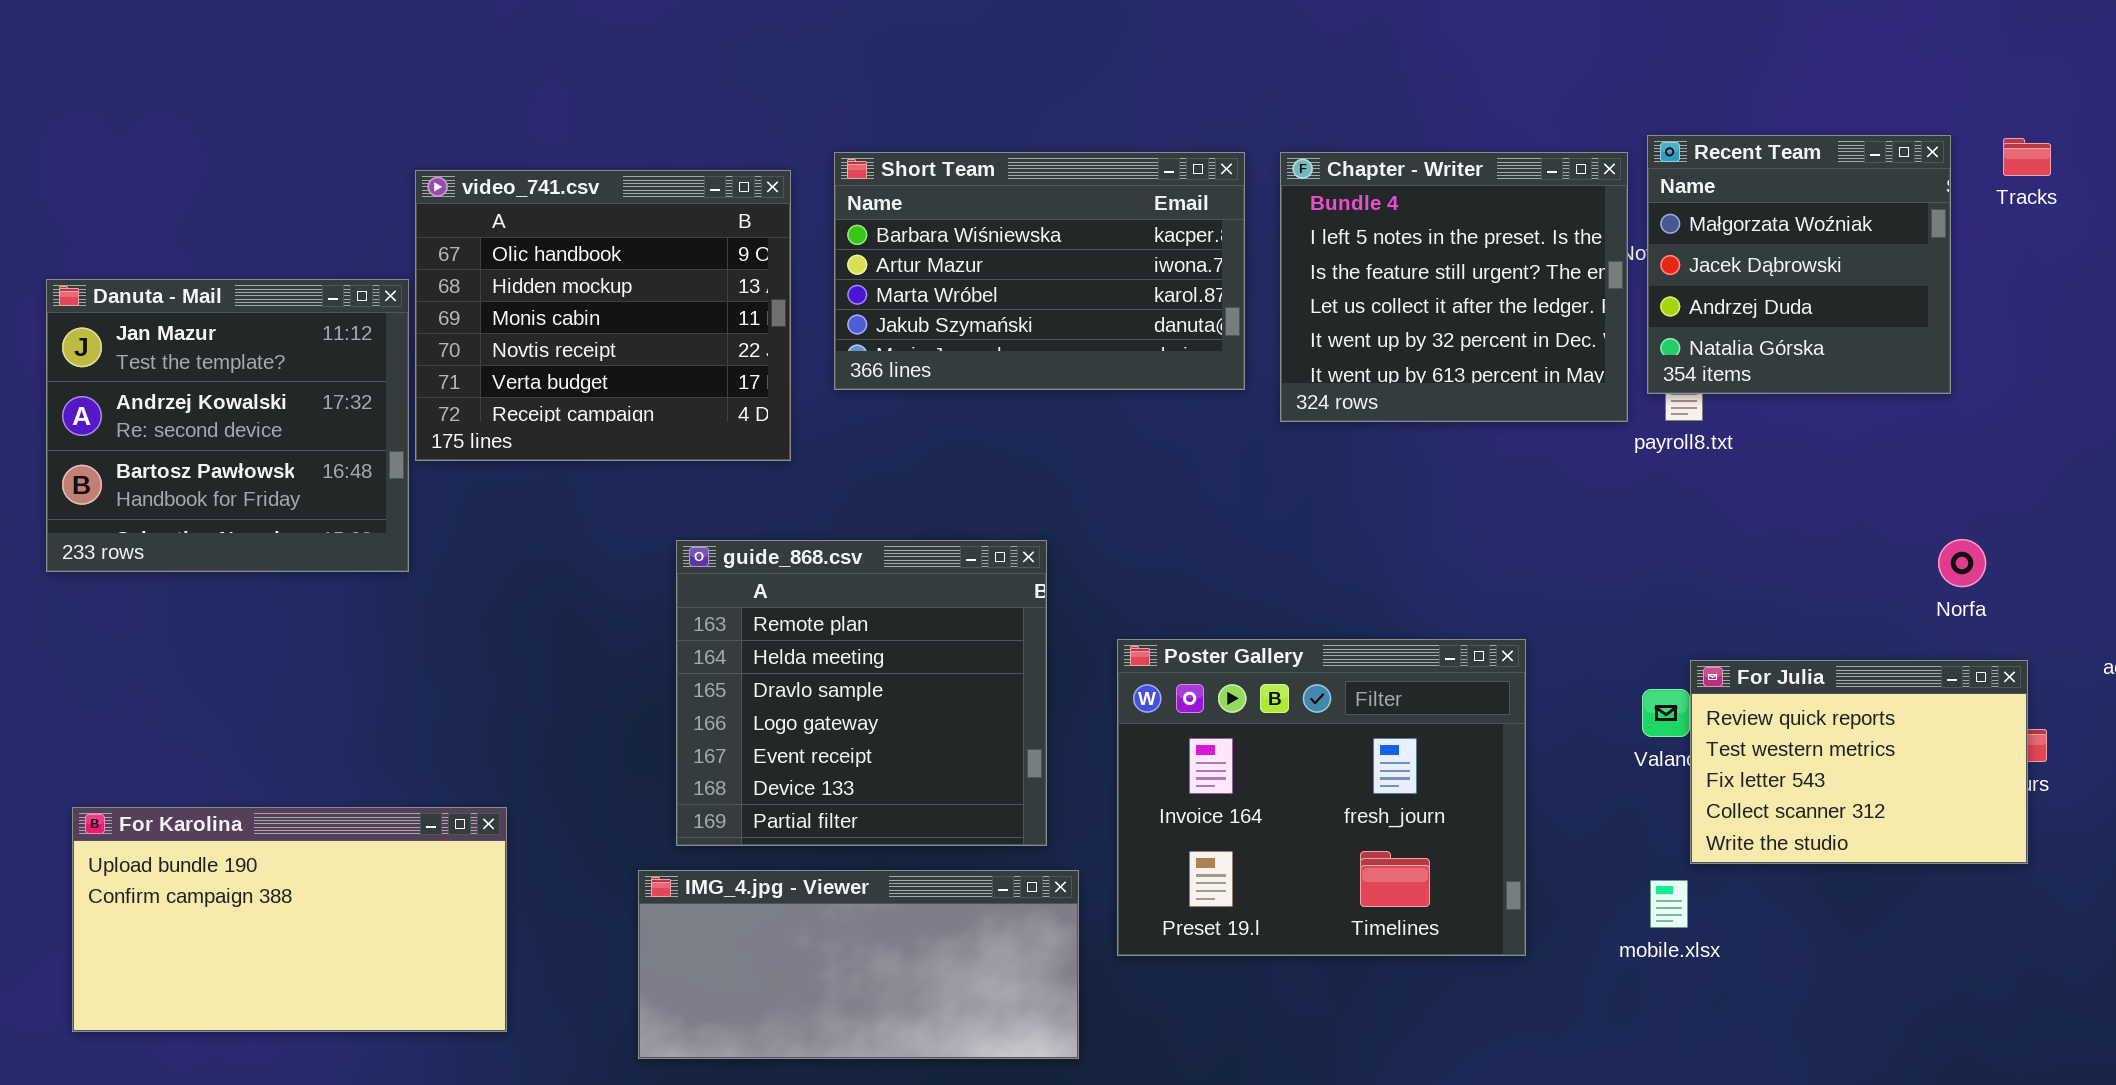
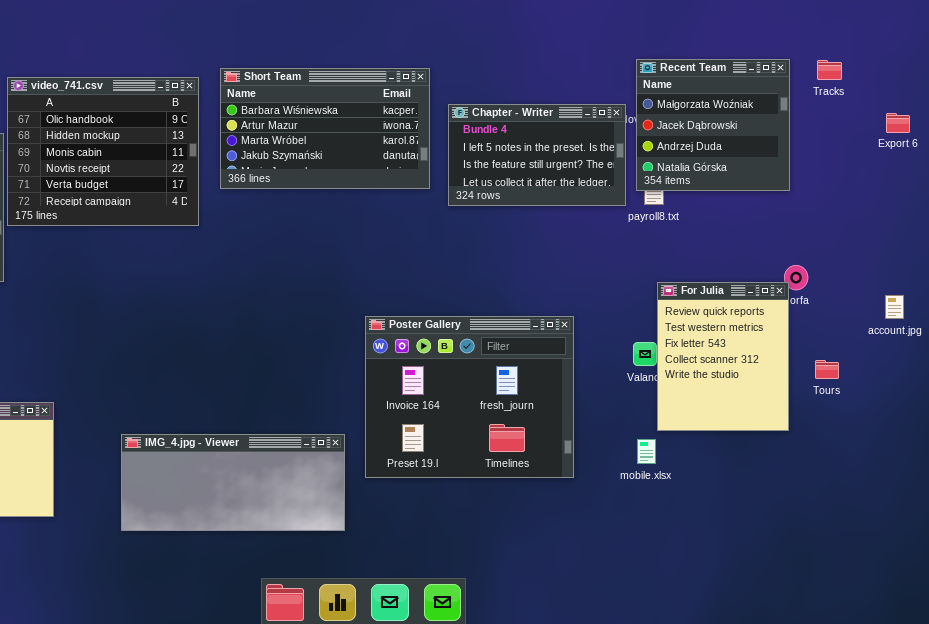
Chapter - Writer: [1280,152,1628,422] -> [448,104,626,206], resized
guide_868.csv: [676,540,1047,846] -> none, closed
For Julia: [1690,660,2028,864] -> [657,282,789,431], resized

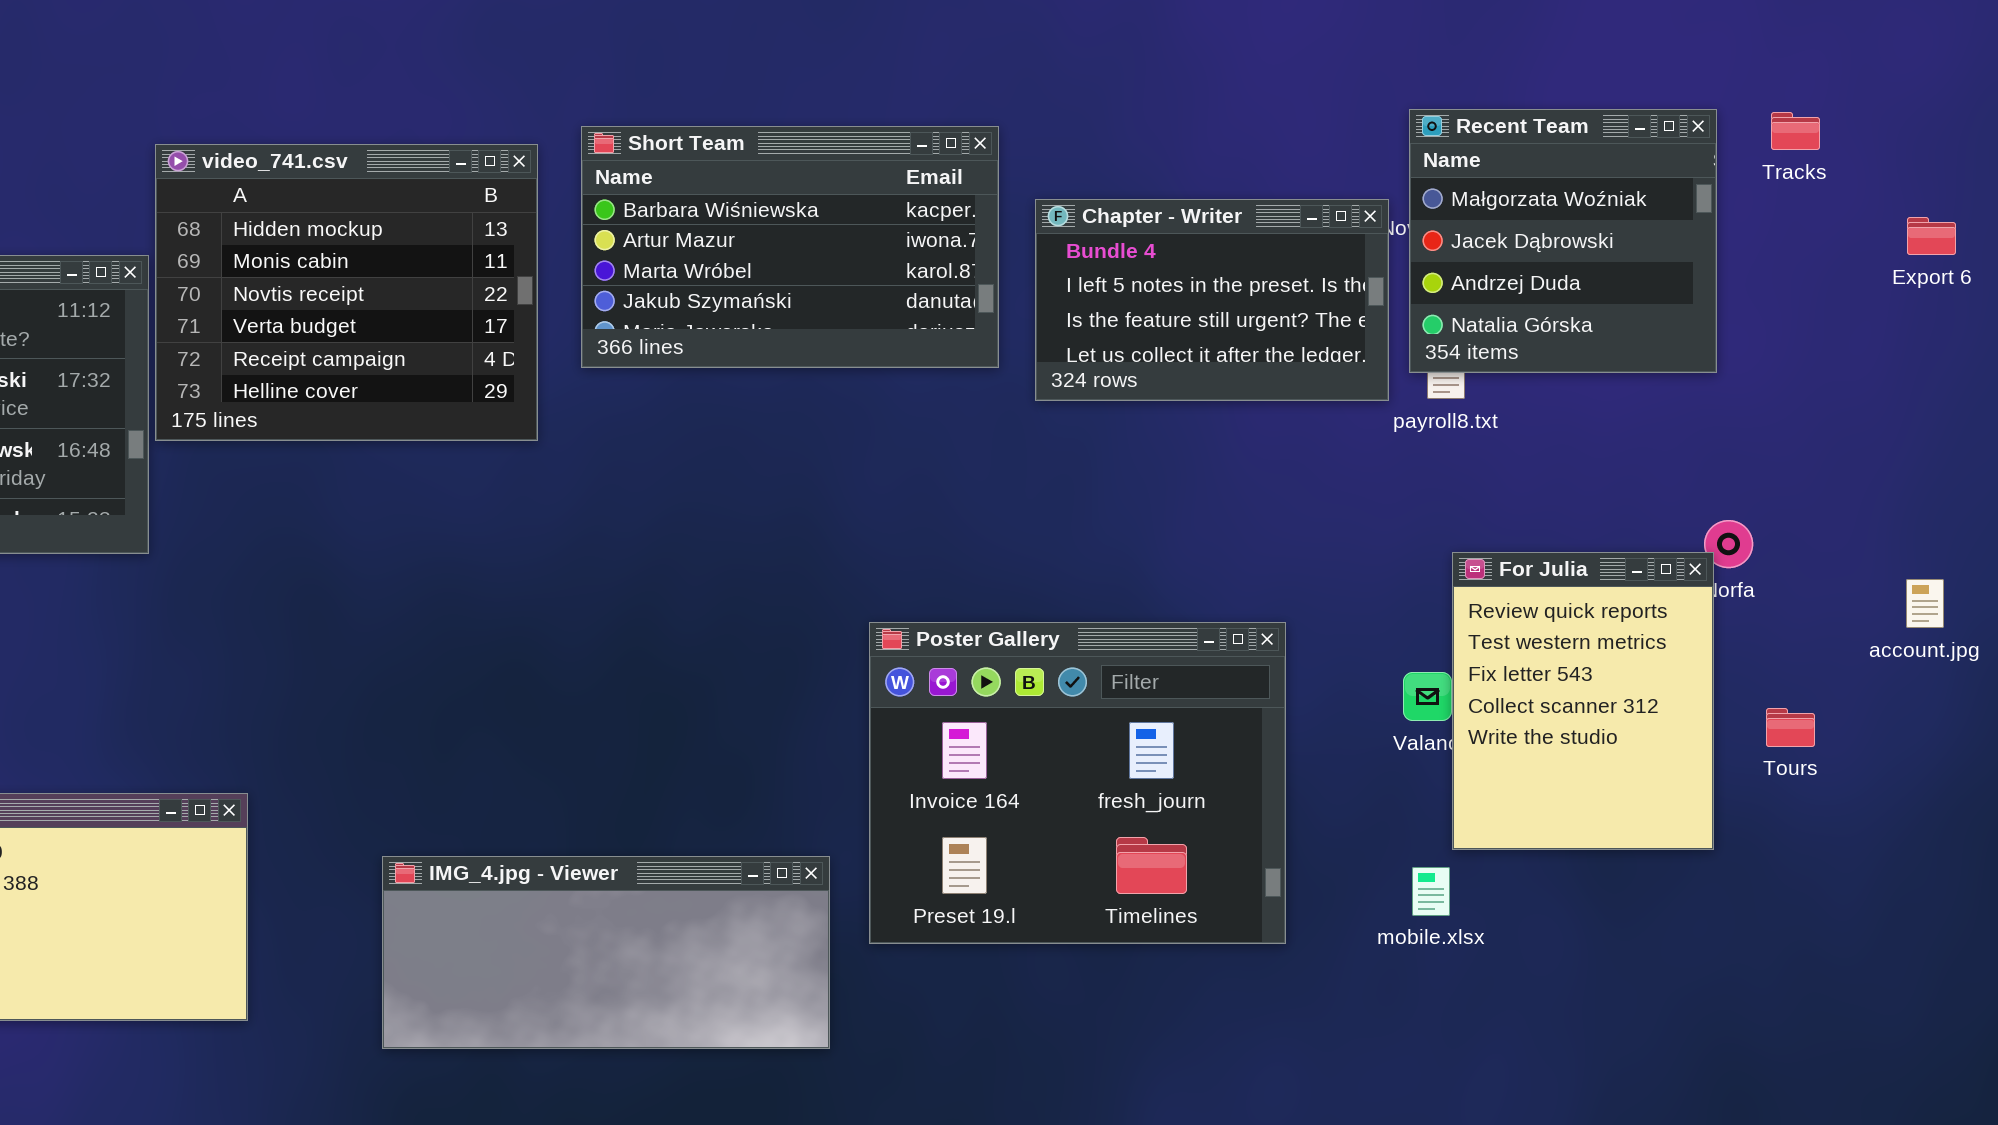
video_741.csv: [7,77,199,226] -> [155,144,538,441], scrolled down 1 row

